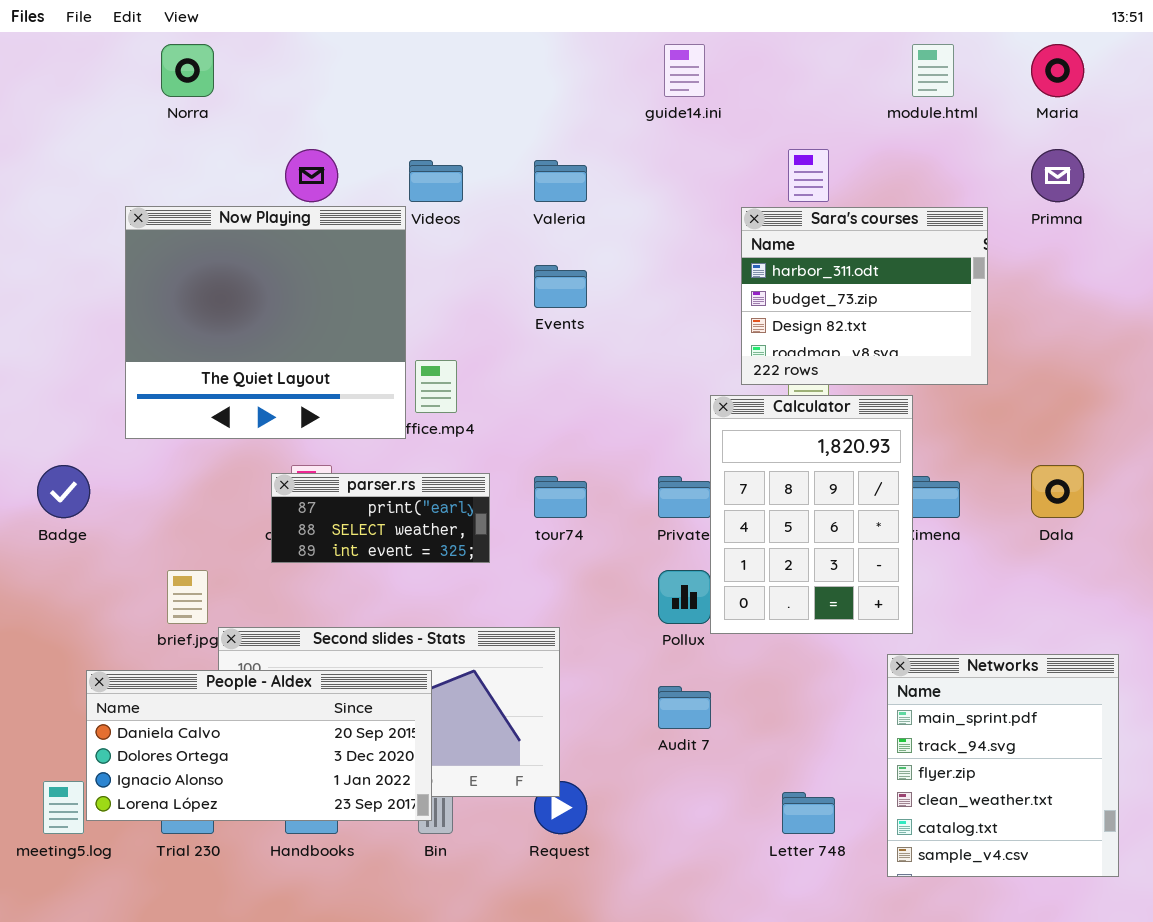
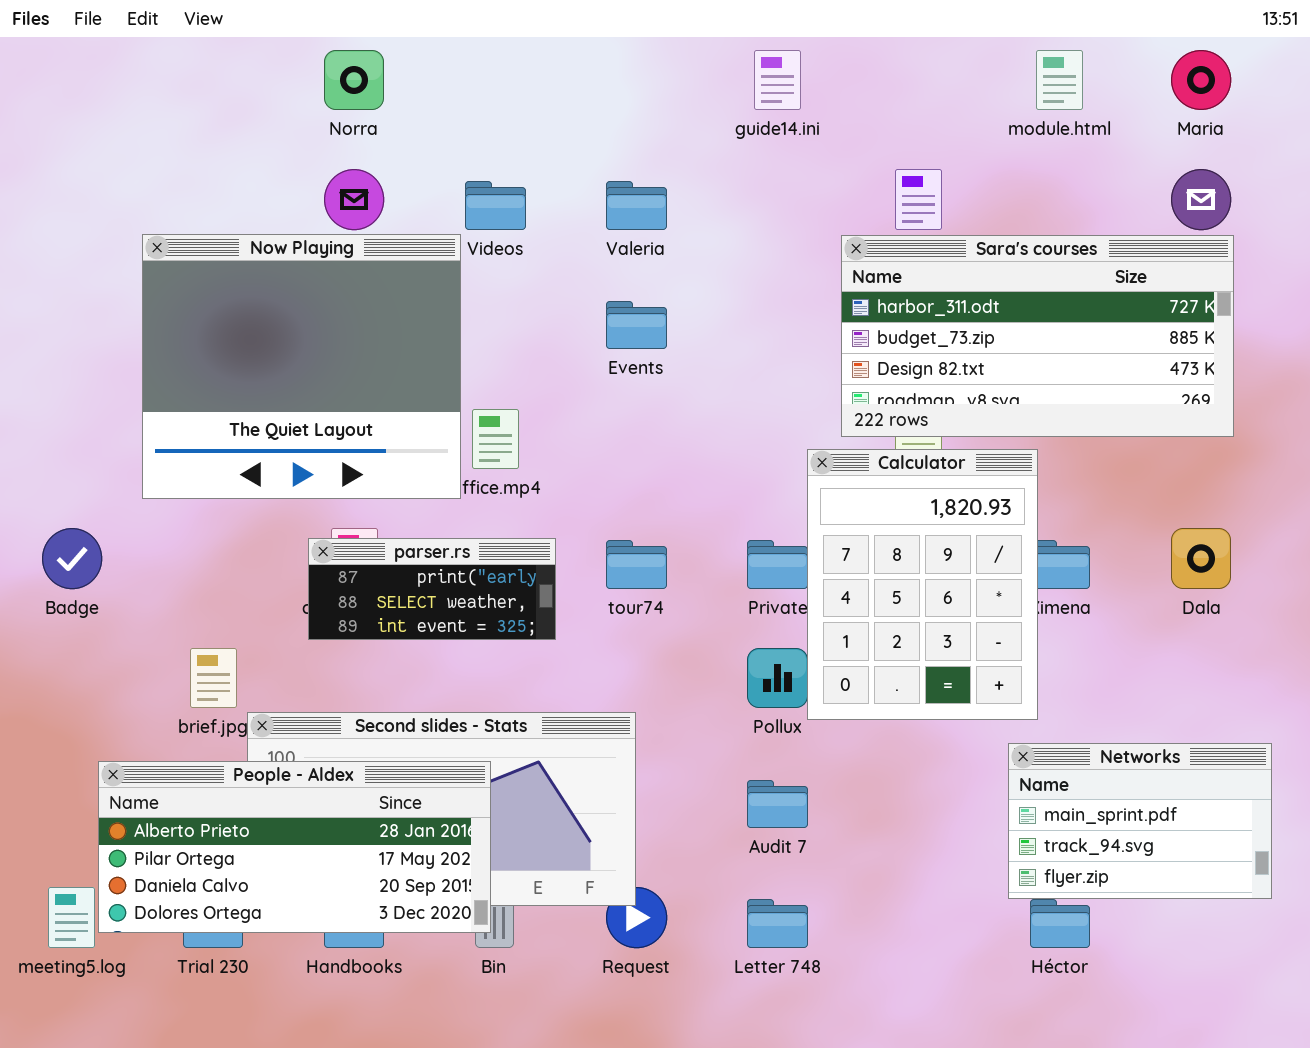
Norra: [161,44,214,97] -> [324,50,384,110], moved
Sara's courses: [741,207,988,385] -> [841,235,1234,437], resized
Networks: [887,654,1119,877] -> [1008,743,1272,899], resized
People - Aldex: [86,670,432,821] -> [98,761,491,933], scrolled up 2 rows
Letter 748: [782,792,835,834] -> [747,899,808,948], moved

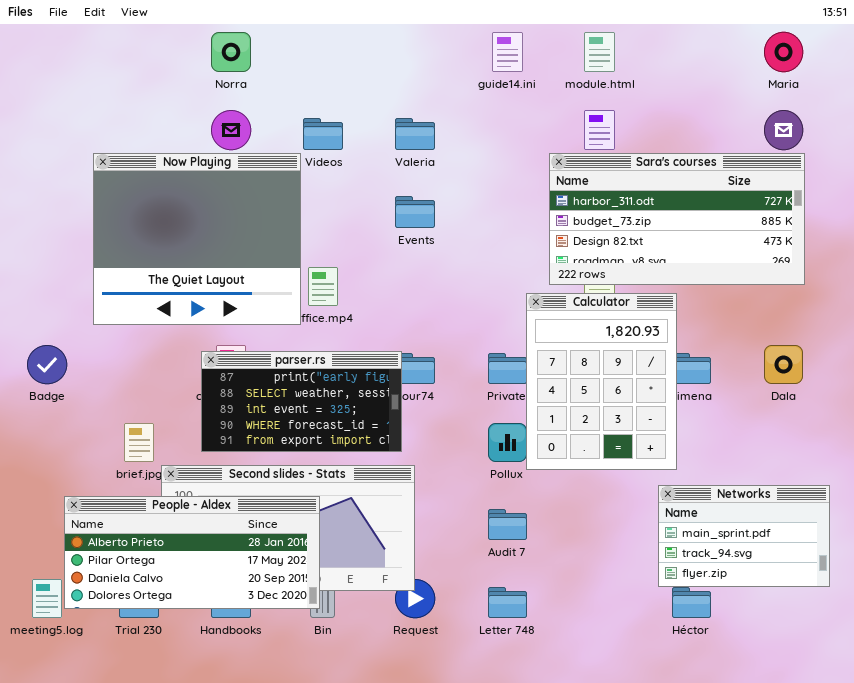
module.html: [1036,50,1083,110] -> [584,32,615,72], moved
parser.rs: [308,538,556,640] -> [201,351,402,452], resized

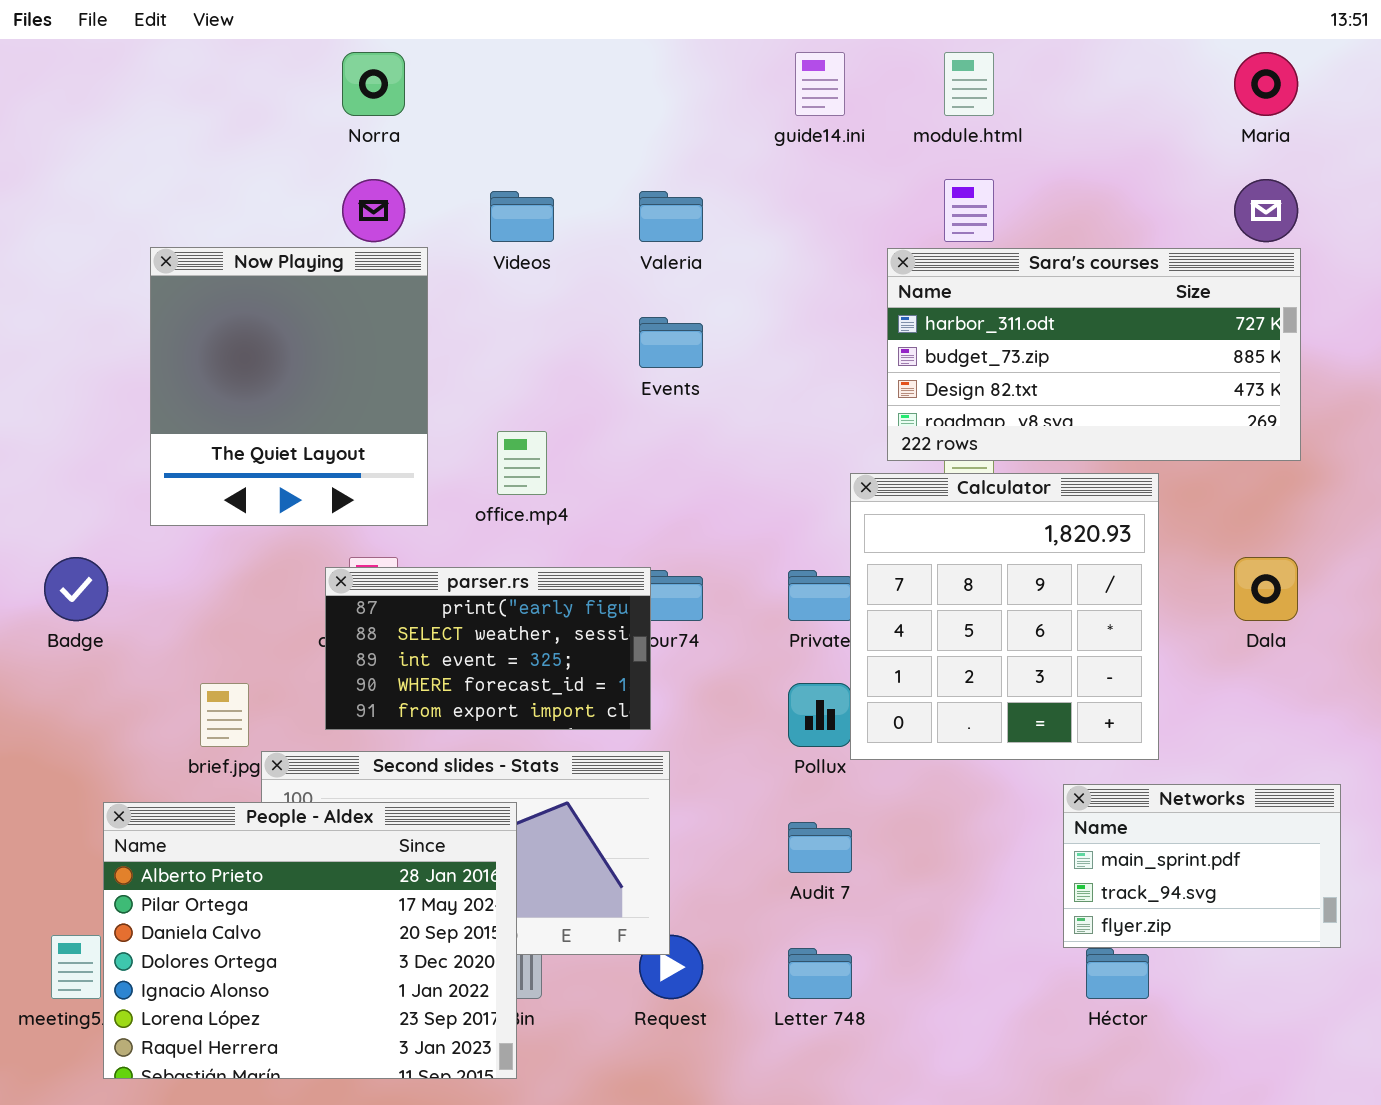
Now Playing: [93,153,301,325] -> [150,247,428,526], resized
Calculator: [526,293,677,470] -> [850,473,1159,760], resized
People - Aldex: [64,496,320,609] -> [103,802,517,1079], resized

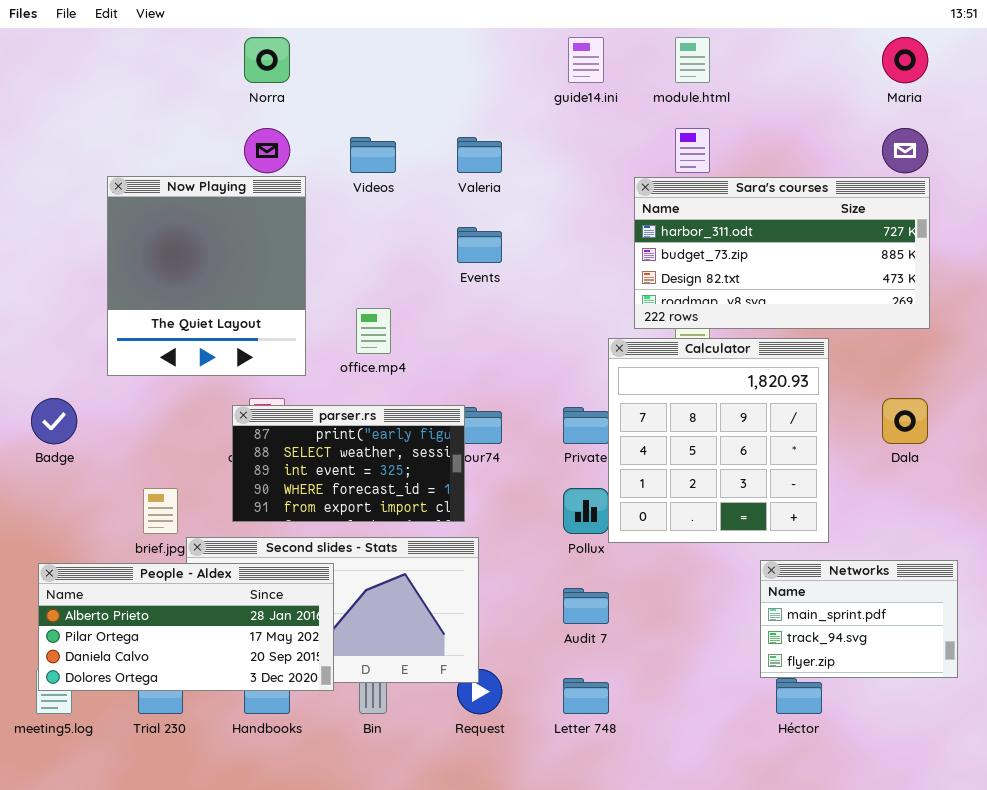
People - Aldex: [103,802,517,1079] -> [38,563,334,691], moved, resized

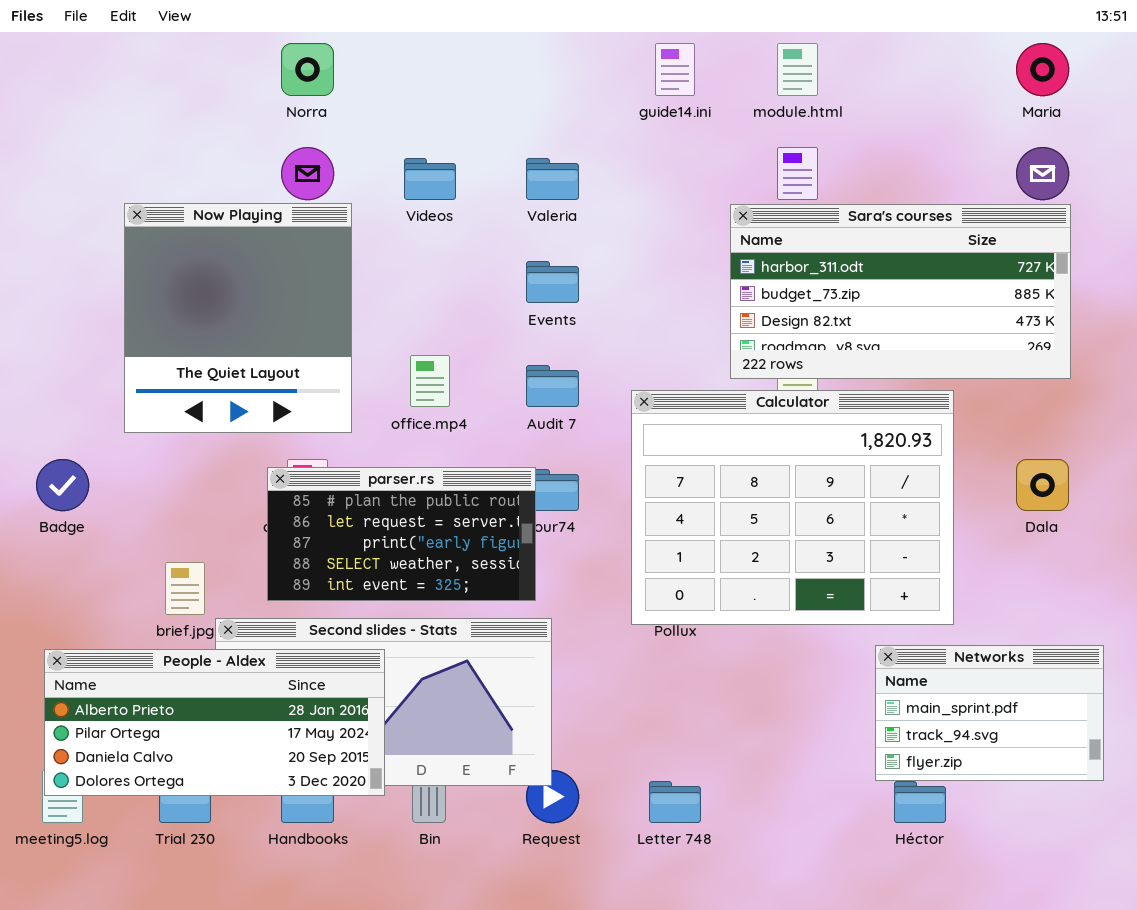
Calculator: [608,338,829,543] -> [631,390,954,625], resized
parser.rs: [232,405,465,522] -> [267,467,536,601], scrolled up 2 rows
Audit 7: [563,588,609,624] -> [526,365,579,407], moved

